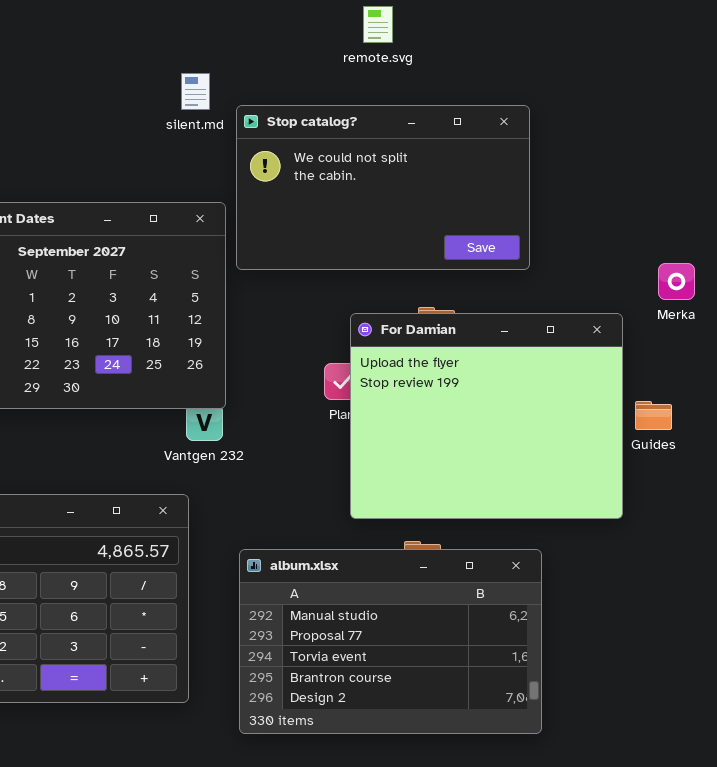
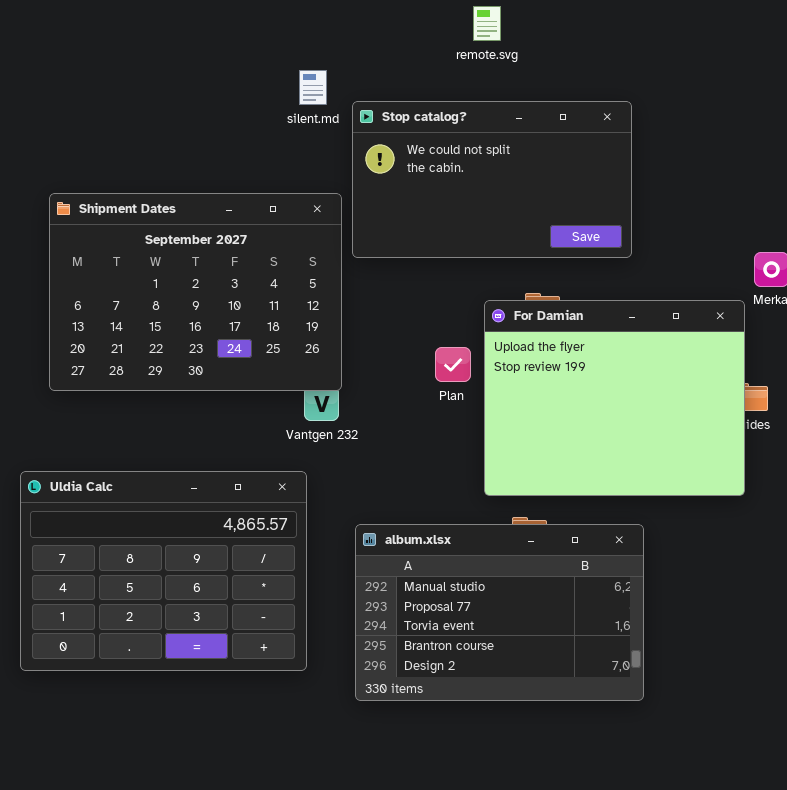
For Damian: [350,313,623,519] -> [484,300,745,496], moved

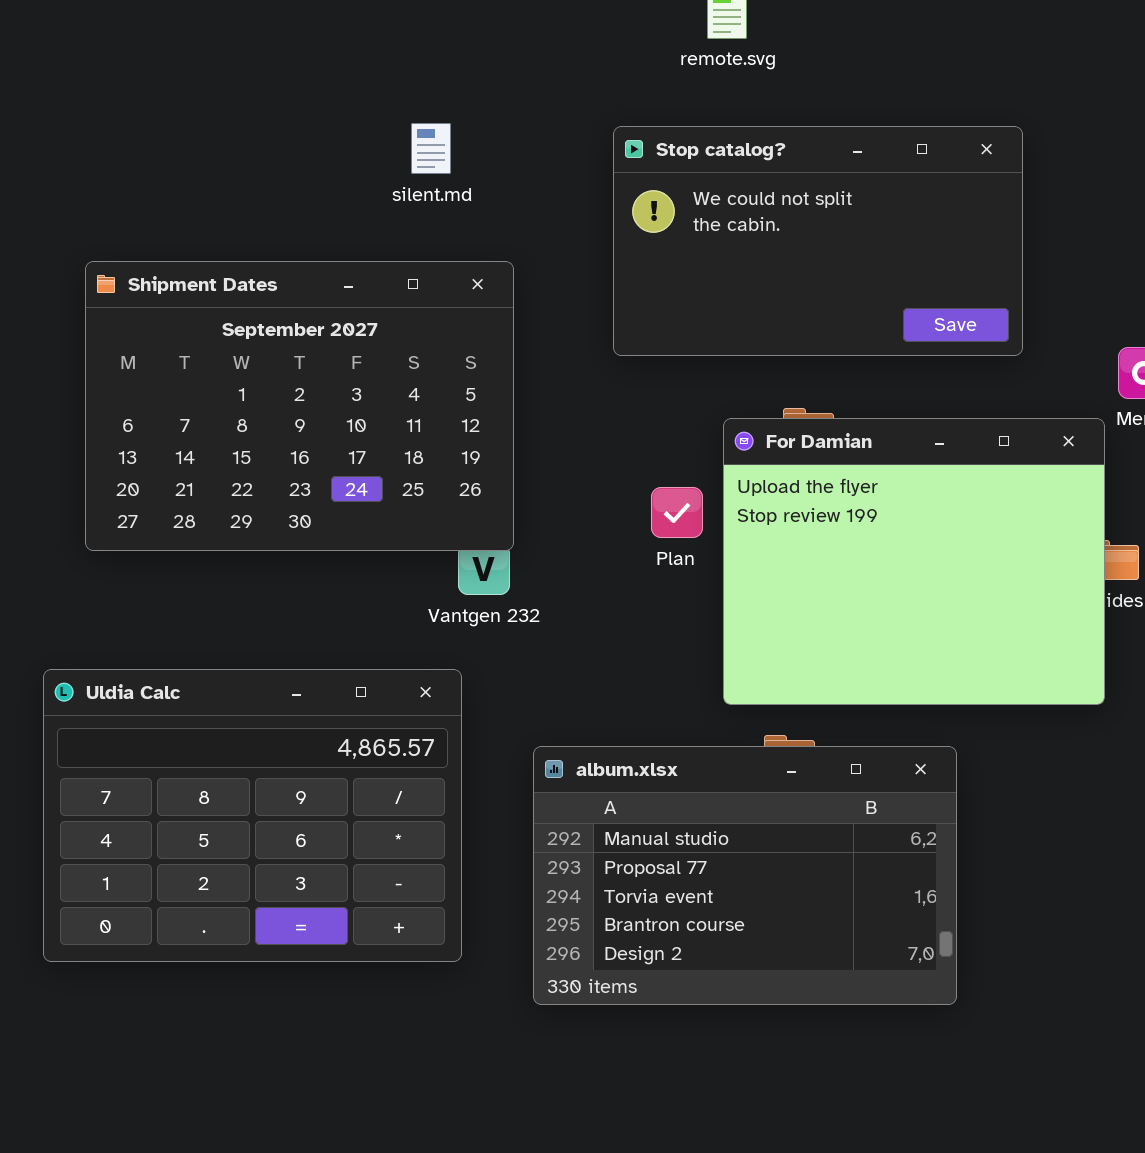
silent.md: [299,70,327,105] -> [411,123,451,174], moved
Stop catalog?: [352,101,632,258] -> [613,126,1023,356], moved

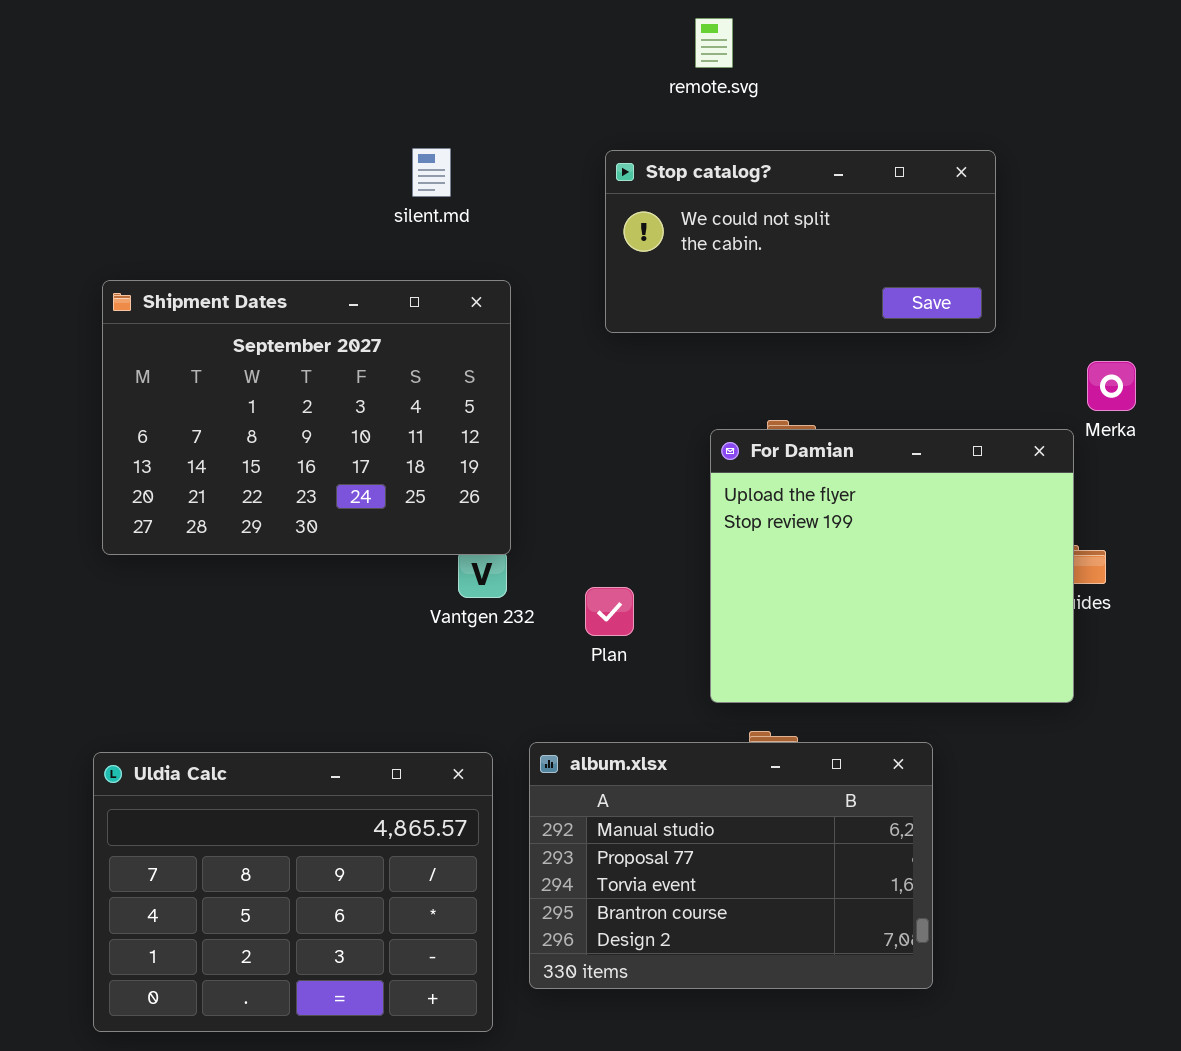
Stop catalog?: [613,126,1023,356] -> [605,150,996,333], resized
Plan: [651,487,703,538] -> [585,587,634,636], moved
Uldia Calc: [43,669,462,962] -> [93,752,493,1032], moved

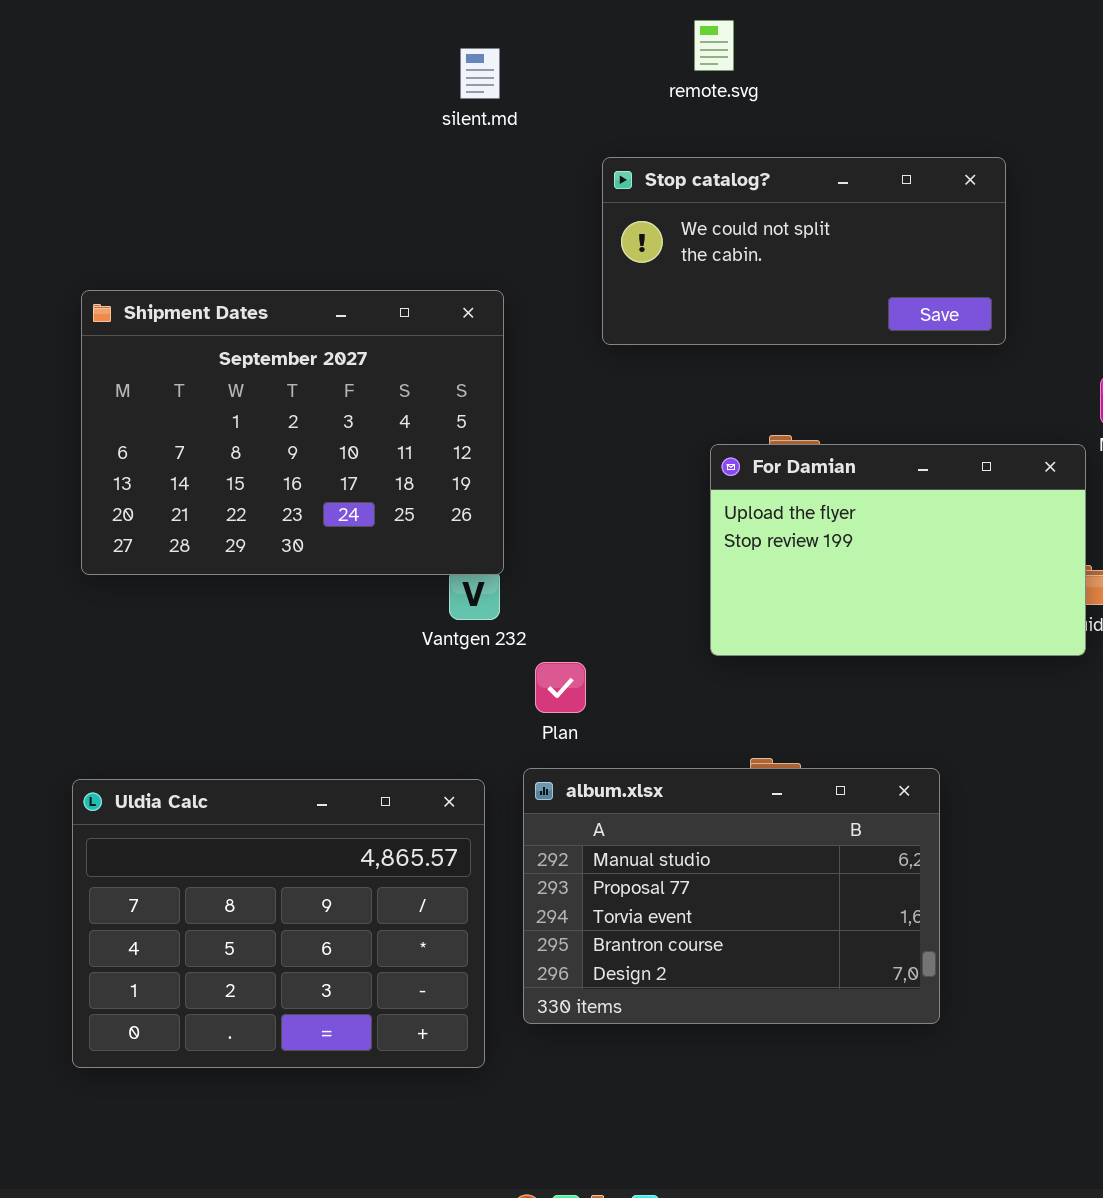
silent.md: [412,148,451,197] -> [460,48,500,99], moved
For Damian: [710,429,1074,703] -> [710,444,1086,656], resized
Plan: [585,587,634,636] -> [535,662,586,713], moved

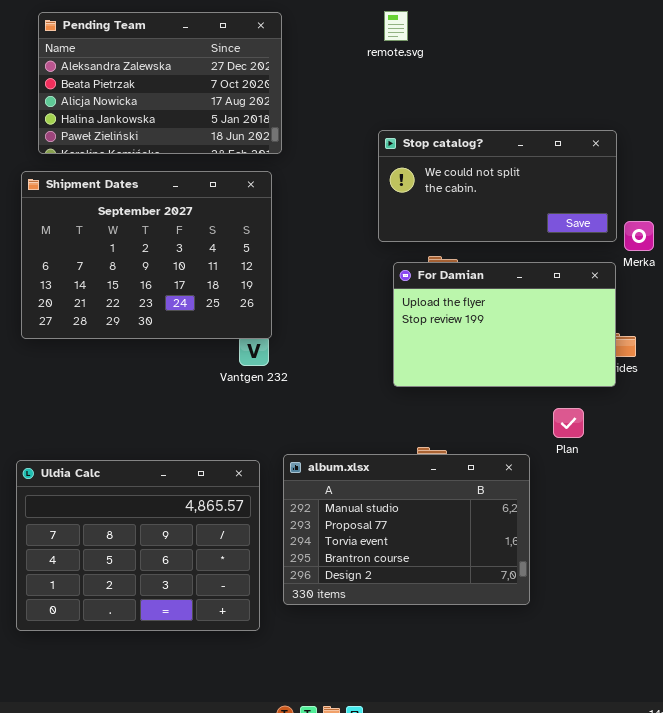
Pending Team: none -> [38,12,282,154], opened
Stop catalog?: [602,157,1006,345] -> [378,130,617,242], moved
Plan: [535,662,586,713] -> [553,408,584,438], moved

